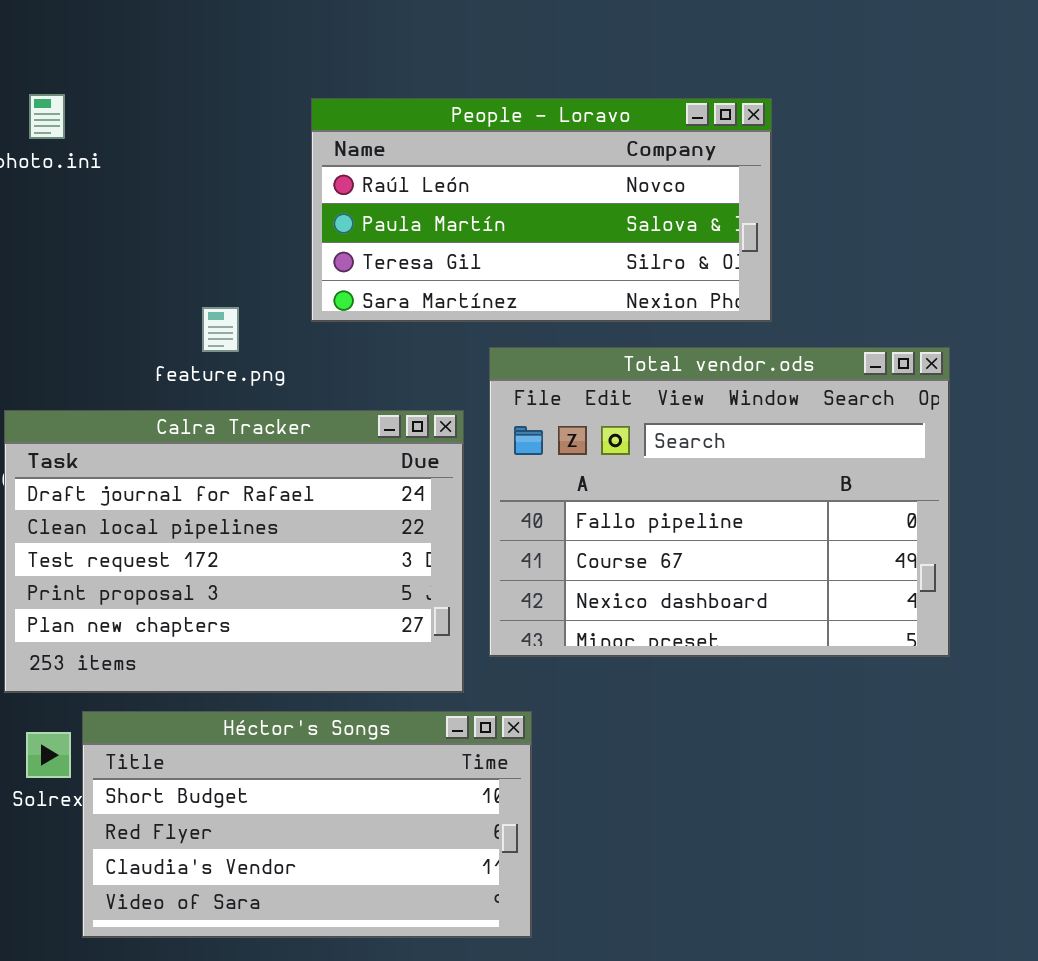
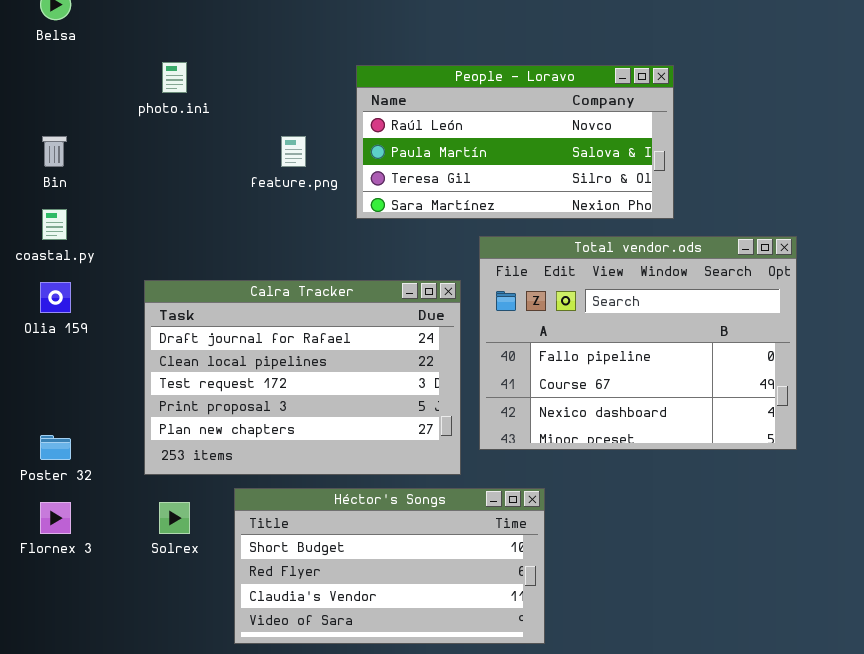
feature.png: [202,307,239,352] -> [281,136,306,167], moved
Héctor's Songs: [82,711,532,938] -> [234,488,545,644], moved

